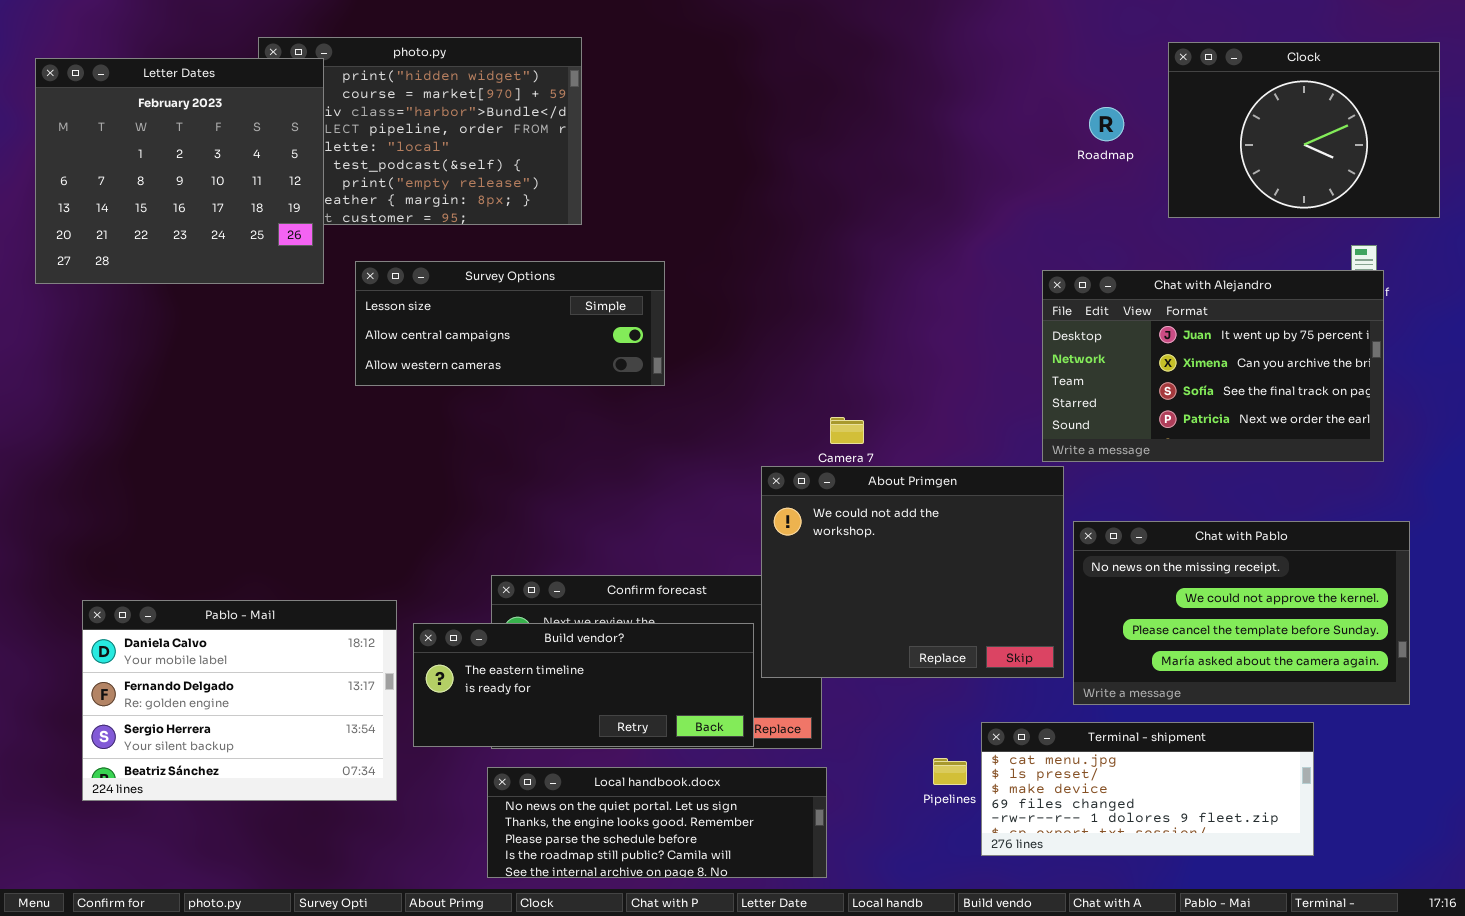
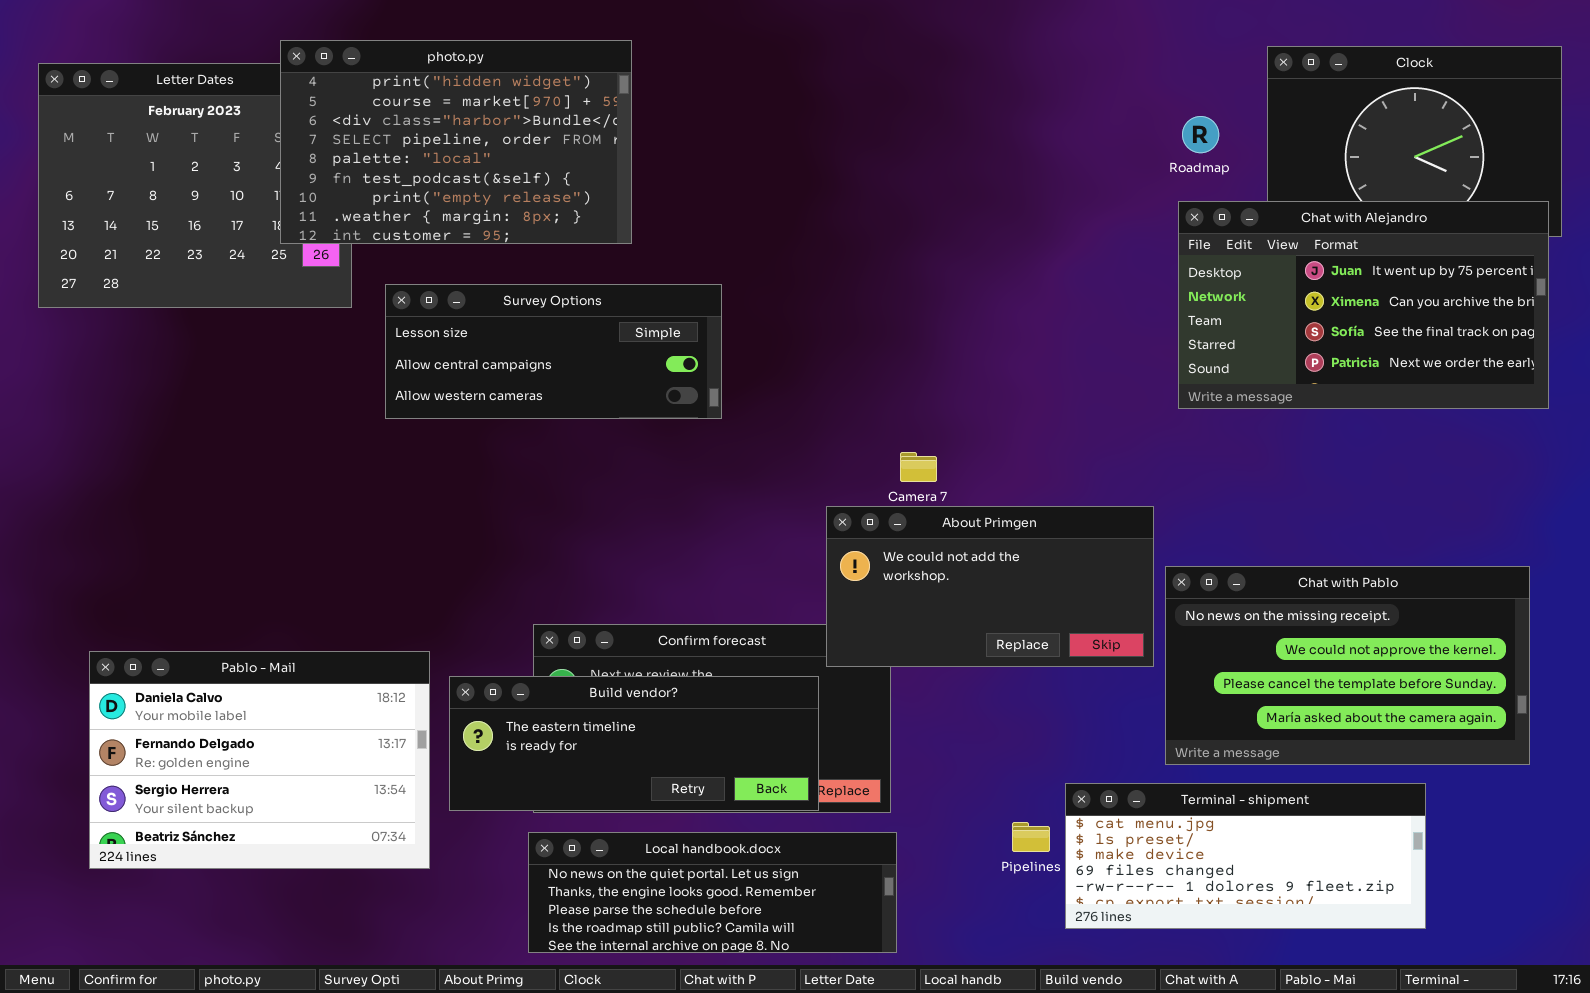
photo.py: [258,37,582,225] -> [280,40,632,244], raised
Chat with Alejandro: [1042,270,1384,462] -> [1178,201,1549,409], moved
About Primgen: [761,466,1064,678] -> [826,506,1154,667], resized

